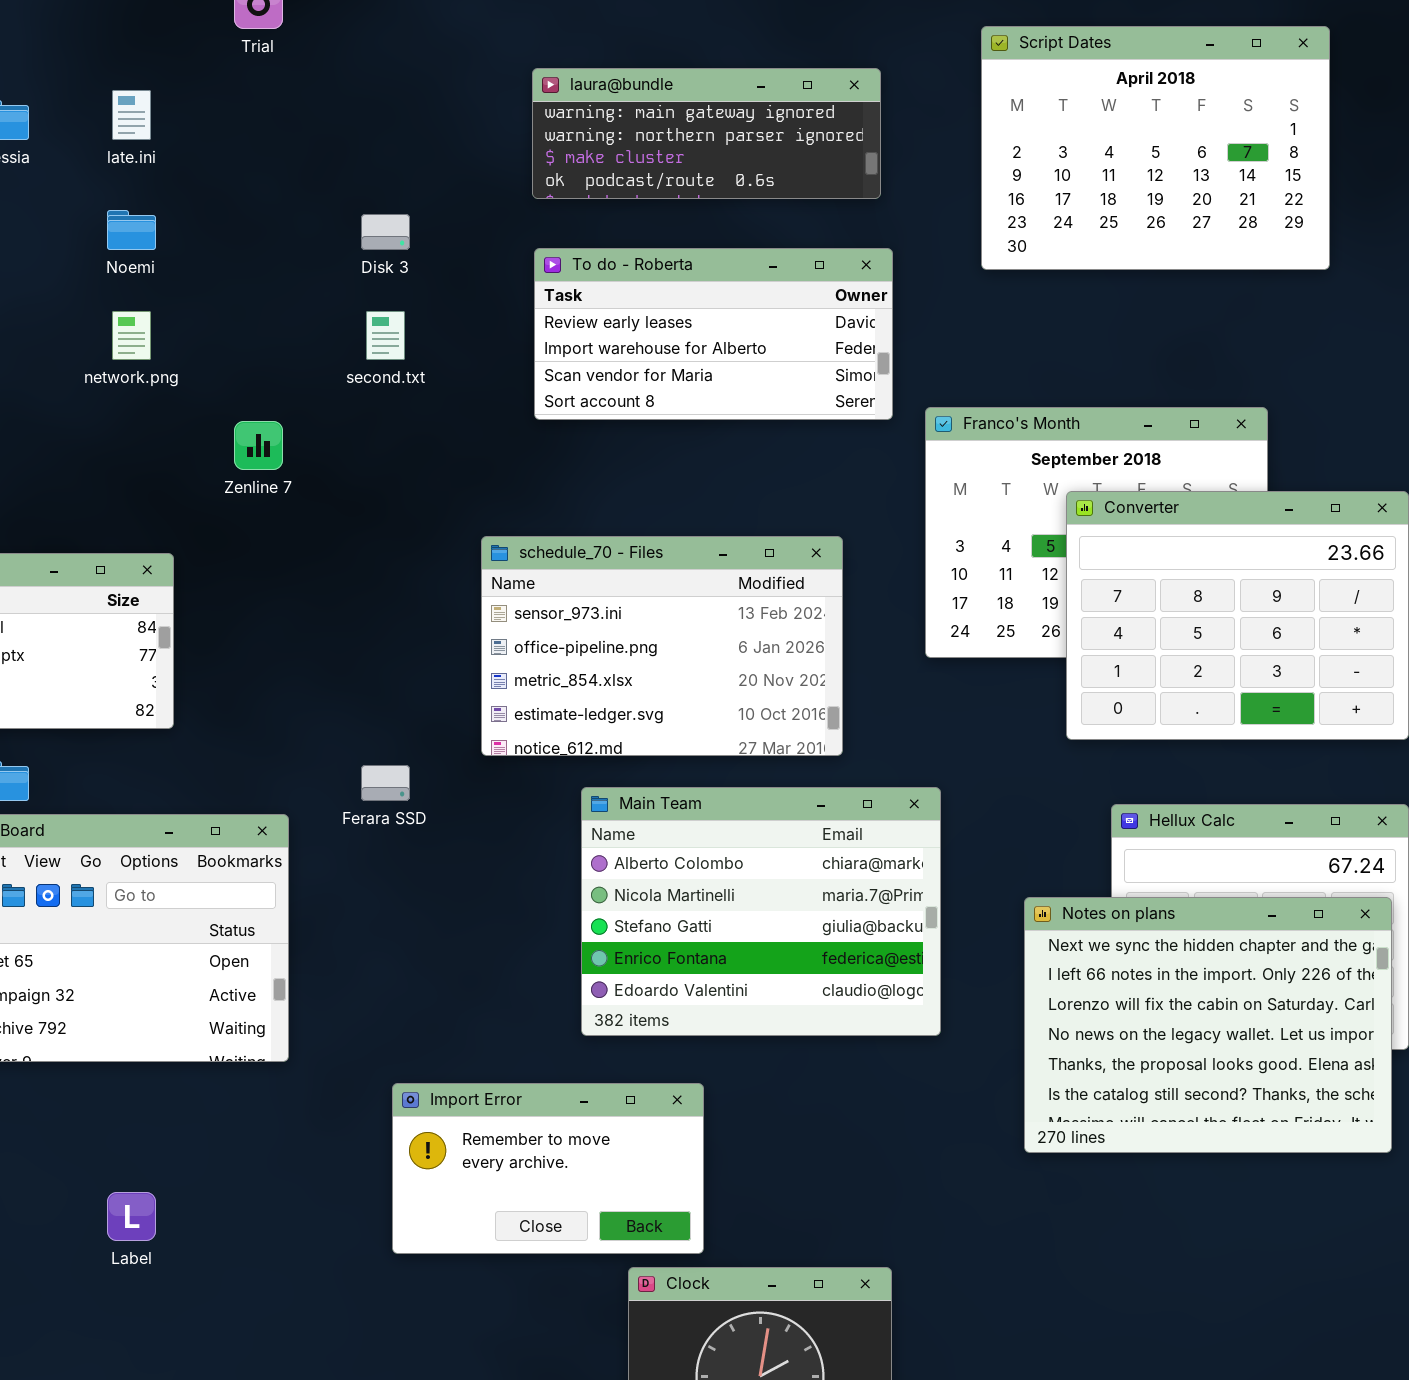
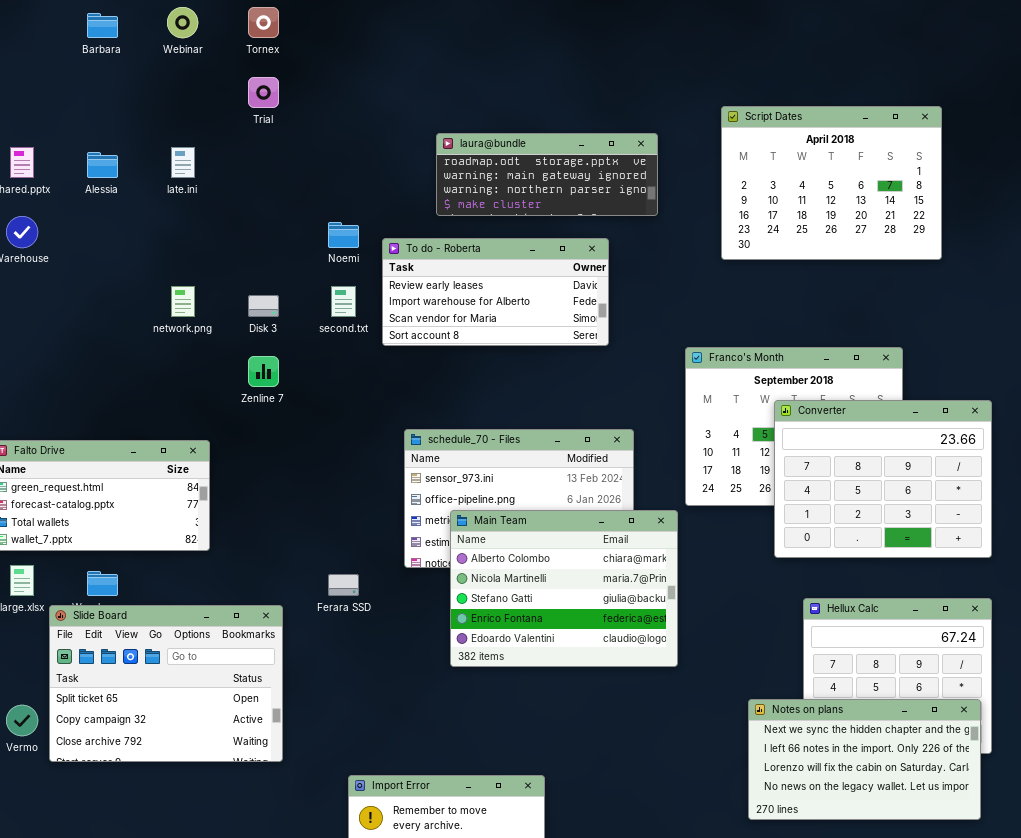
laura@bundle: [532,68,881,199] -> [436,133,658,216], scrolled up 1 row
Noemi: [107,210,156,250] -> [328,222,359,248], moved
Disk 3: [361,214,410,250] -> [248,295,279,317], moved
To do - Roberta: [534,248,893,420] -> [382,238,609,346], moved
Main Team: [581,787,941,1036] -> [450,510,678,667], moved
Notes on plans: [1024,897,1392,1153] -> [748,699,981,820], resized

